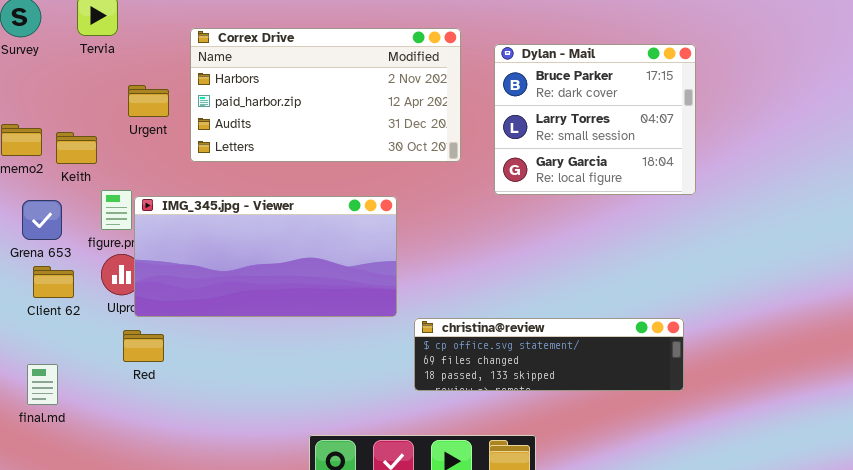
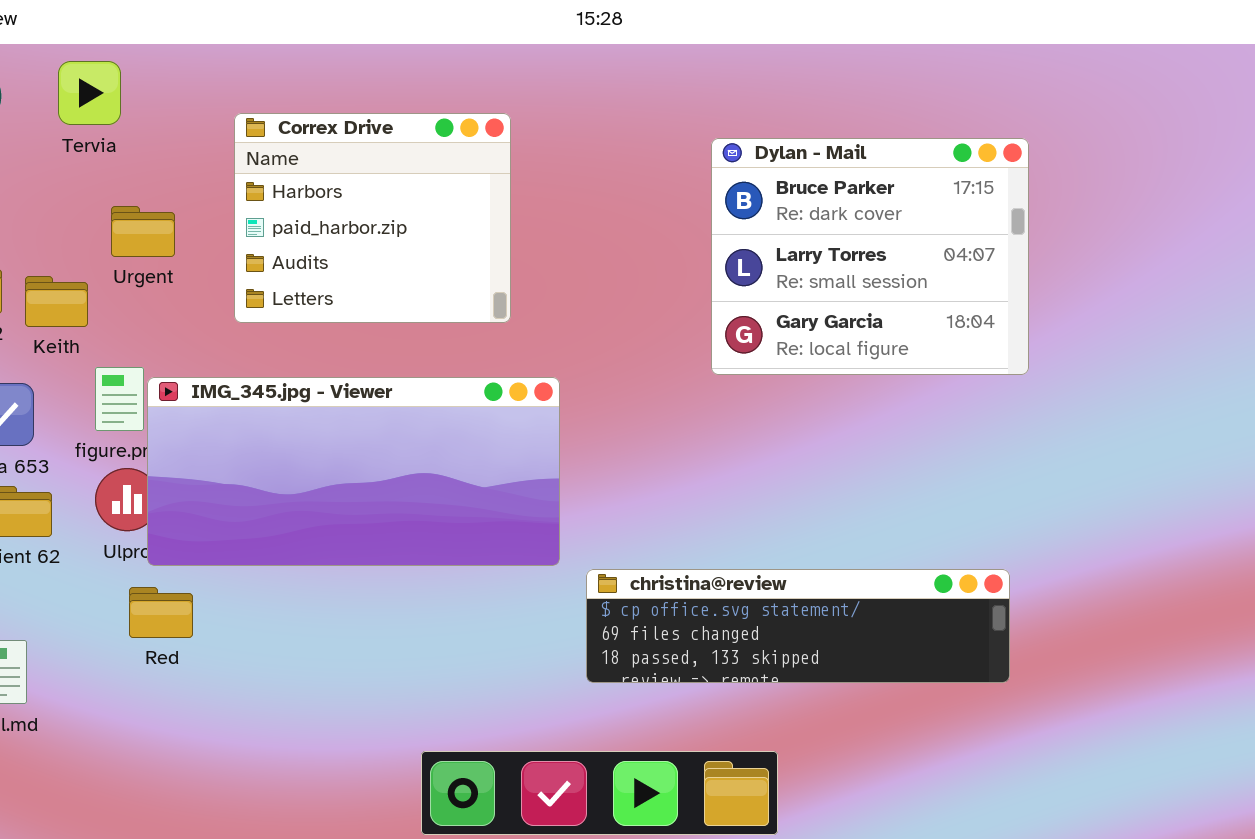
Correx Drive: [190,28,461,162] -> [234,113,511,323], resized
Urgent: [128,85,169,117] -> [111,206,175,257], moved

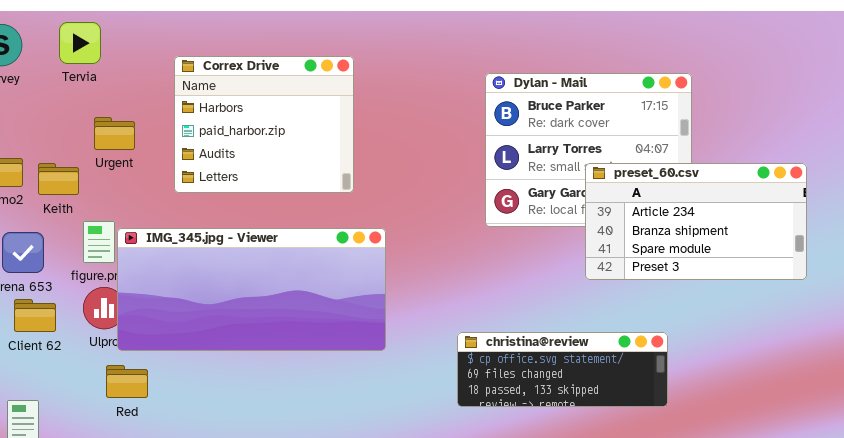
preset_60.csv: none -> [585,163,807,280], opened
christina@review: [586,569,1010,683] -> [457,332,668,407], moved, resized

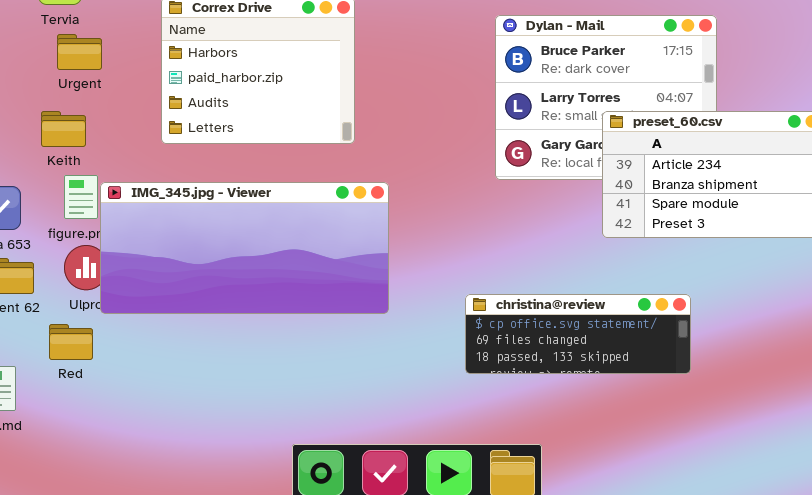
Urgent: [94,117,135,150] -> [57,34,102,70], moved
Keith: [38,163,79,195] -> [41,111,86,147], moved
Red: [106,365,148,398] -> [49,324,93,360], moved

